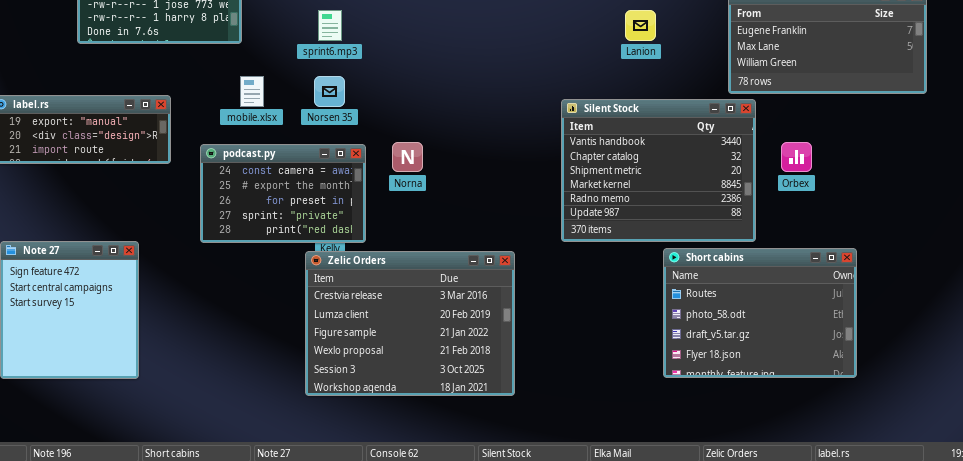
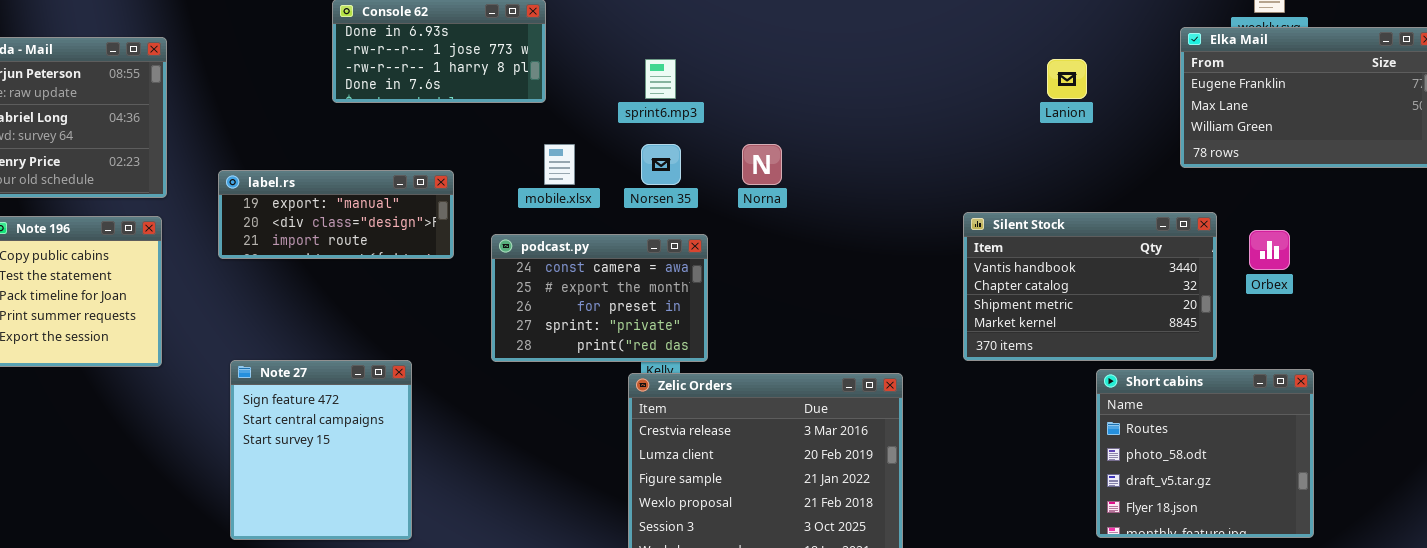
Silent Stock: [561,99,756,242] -> [963,212,1217,361], resized
Norna: [392,142,423,172] -> [742,144,782,185], moved
Short cabins: [663,248,857,378] -> [1096,369,1314,538], resized

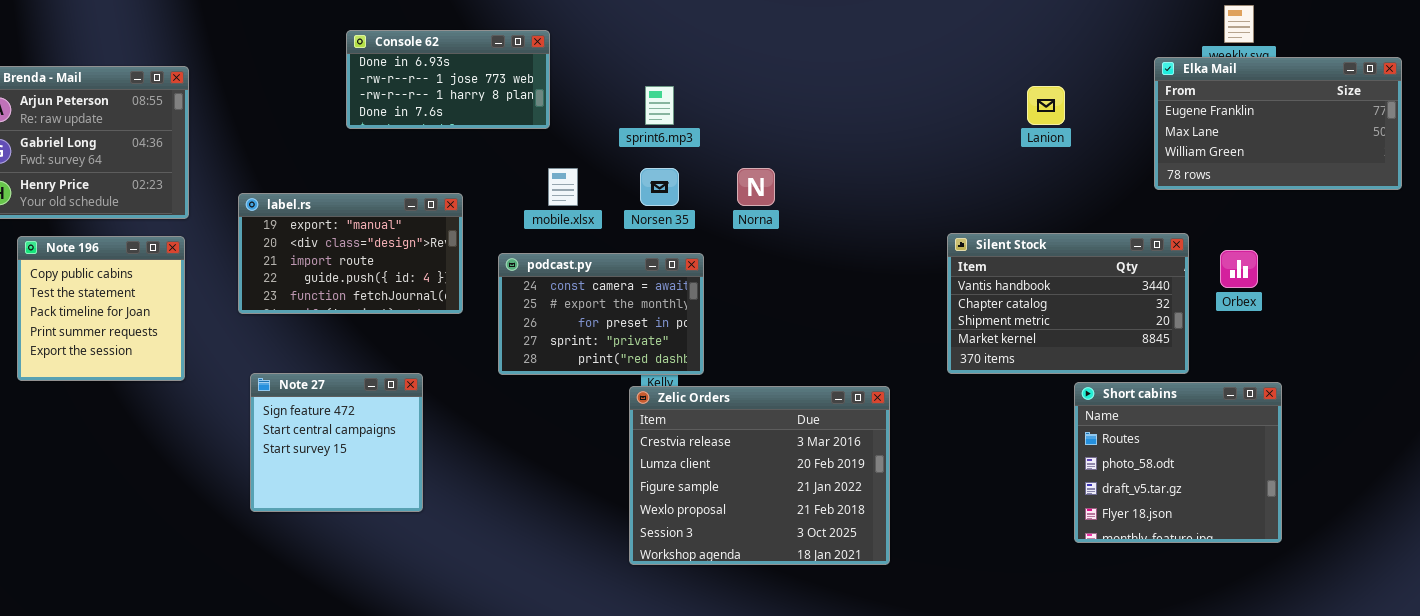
label.rs: [218,170,454,259] -> [238,193,463,314], resized
Note 27: [230,360,412,540] -> [250,373,423,512], resized

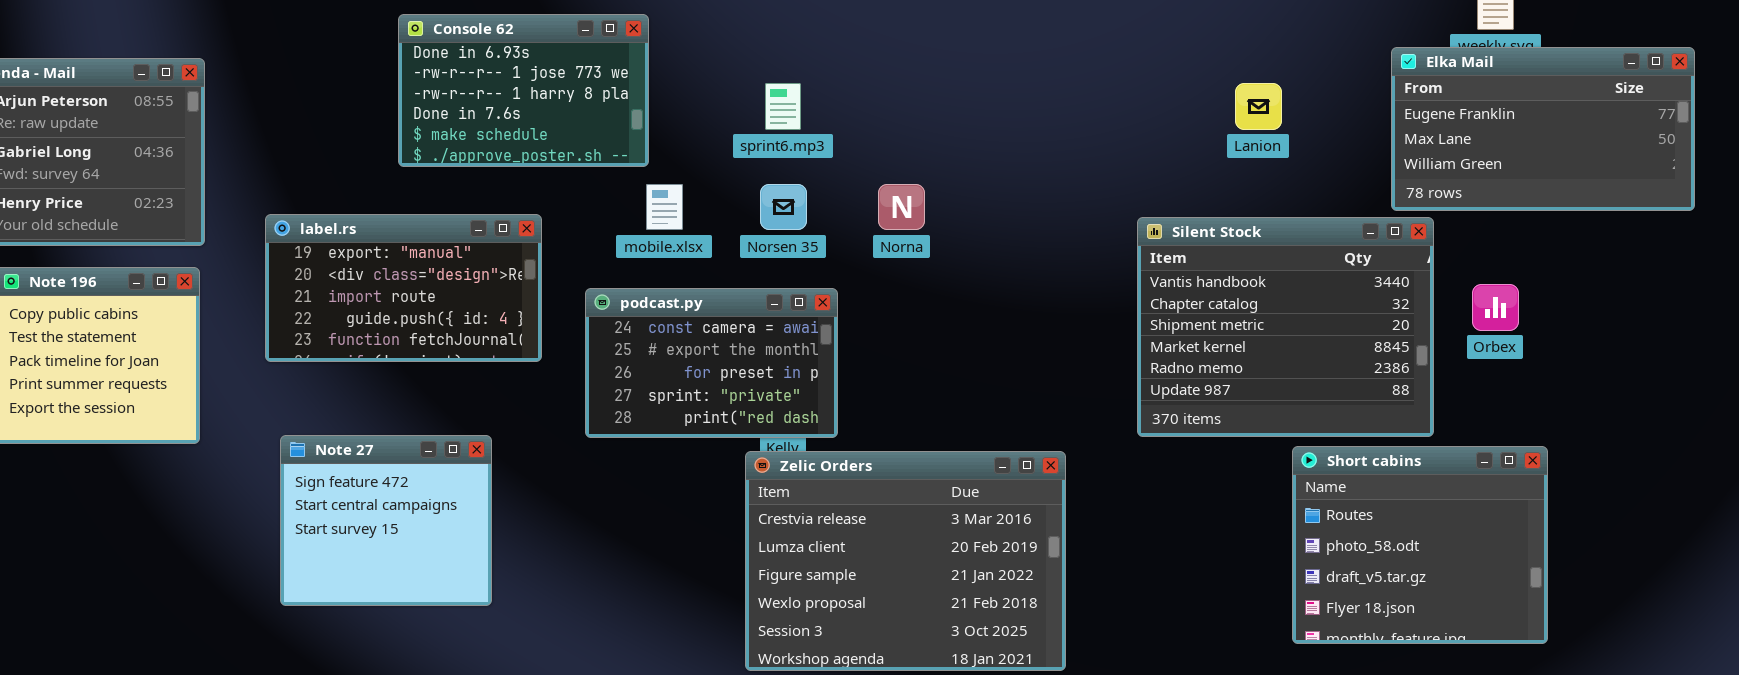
Console 62: [346,30,550,129] -> [398,14,649,167], resized
Silent Stock: [947,233,1189,374] -> [1137,217,1434,437], resized

